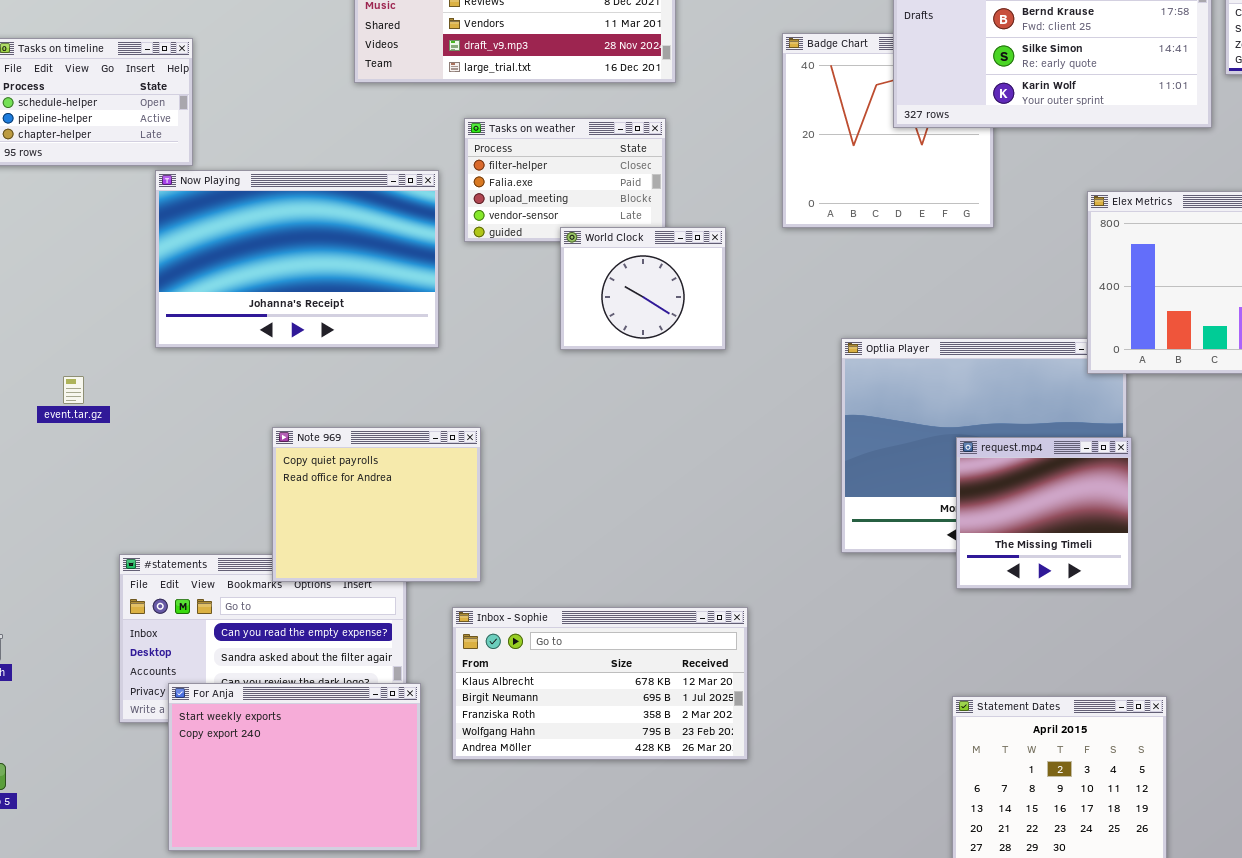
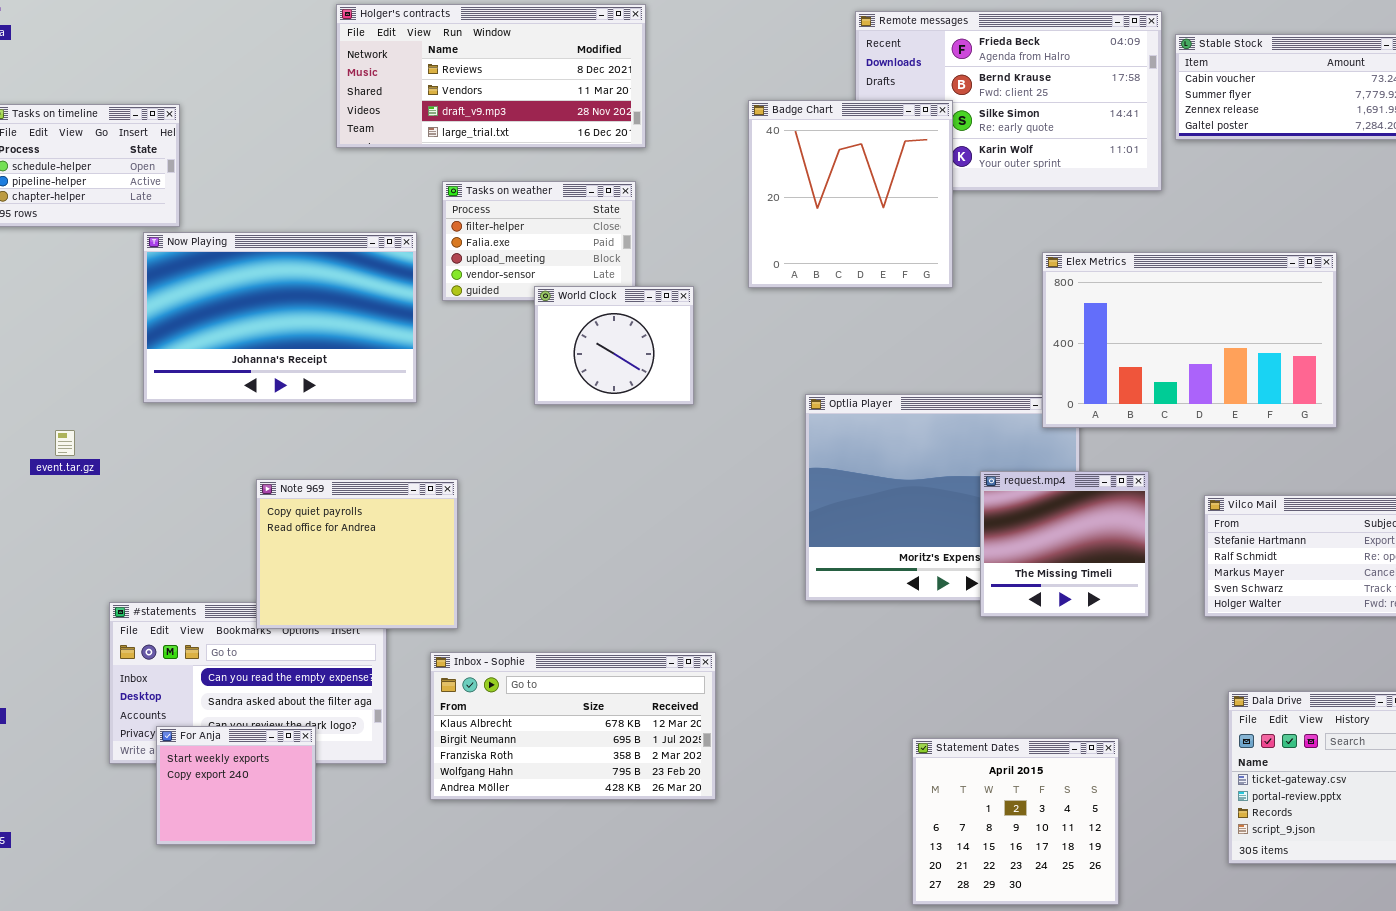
Badge Chart: [782,33,994,228] -> [748,100,953,288], raised
request.mp4: [956,437,1132,589] -> [980,471,1149,617], moved
For Anja: [168,683,421,851] -> [156,726,316,845], resized

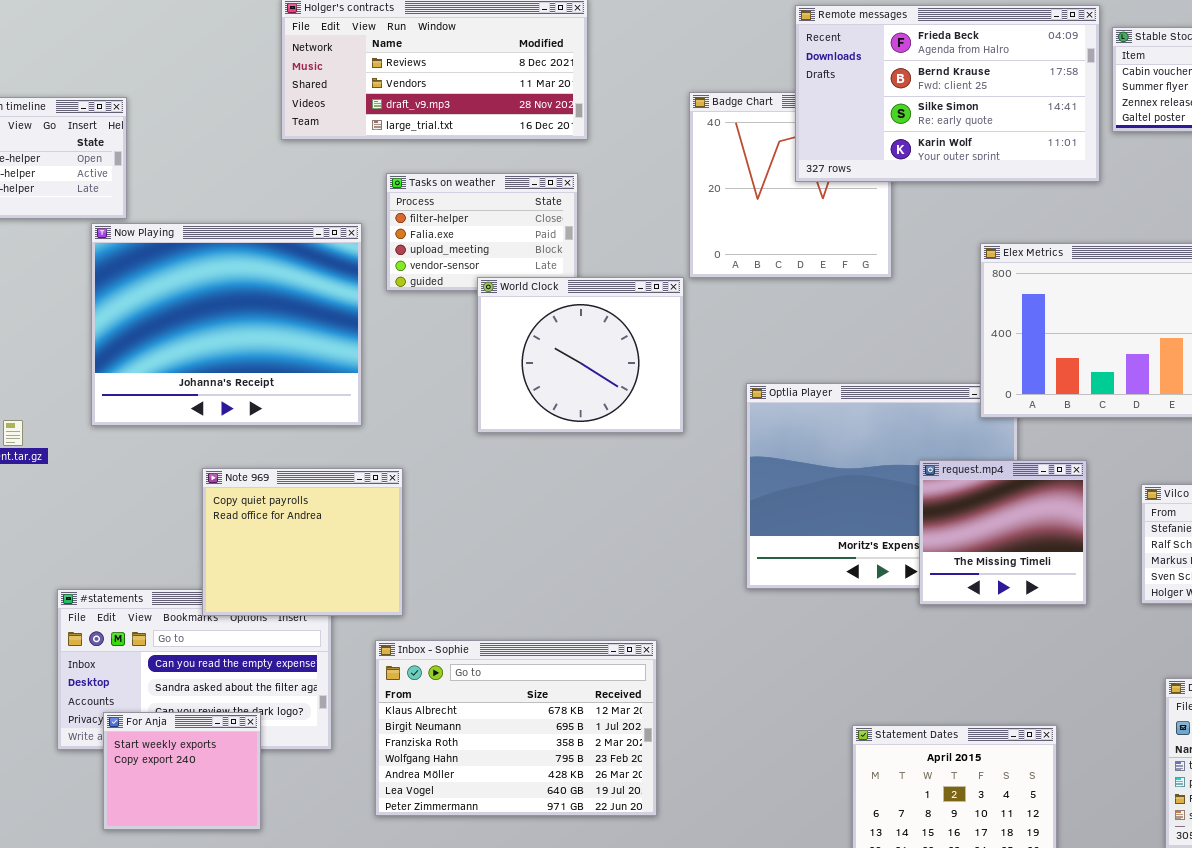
Remote messages: [855,11,1162,191] -> [795,5,1100,182], raised
Now Playing: [143,232,417,403] -> [91,223,362,426], resized
World Clock: [534,286,694,405] -> [477,277,684,433], resized
Inbox - Sophie: [430,652,716,800] -> [375,640,657,816], resized

